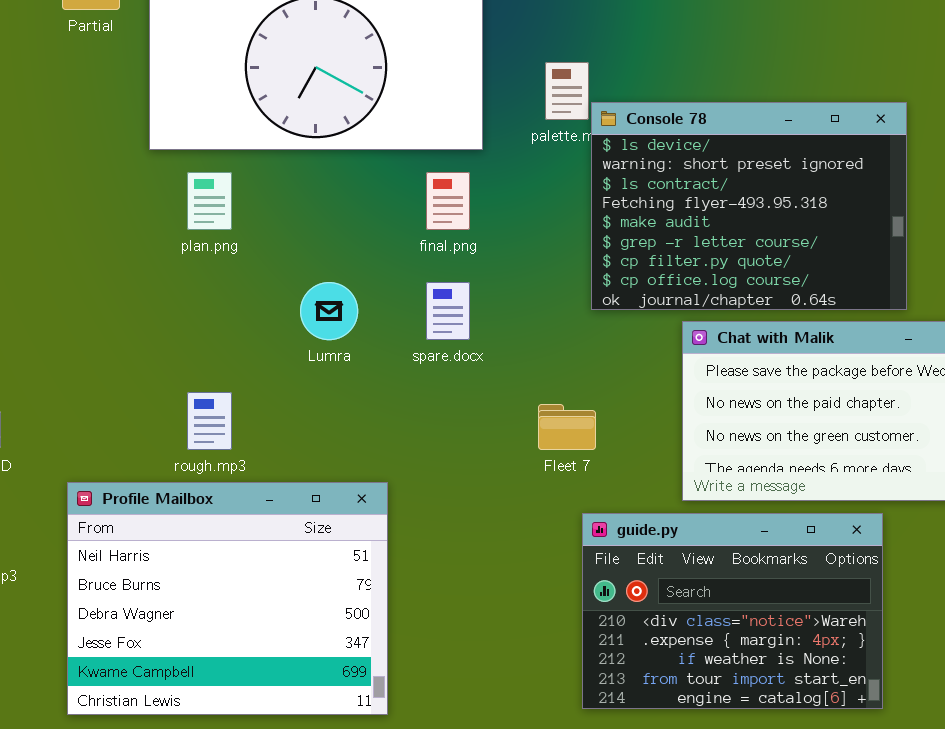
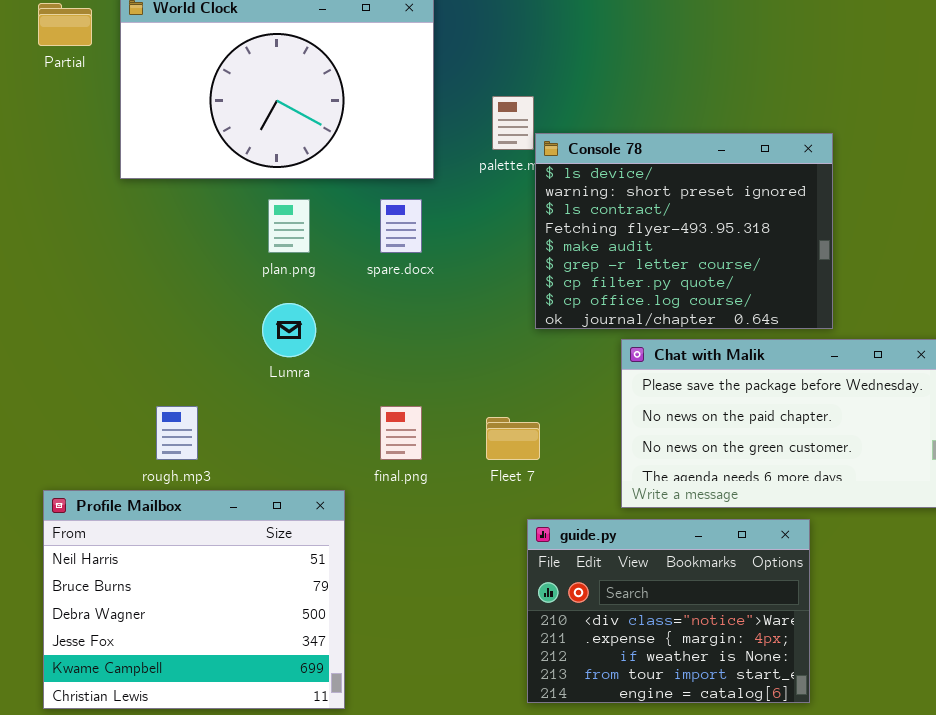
plan.png: [187,172,232,230] -> [268,199,310,253], moved
final.png: [426,172,470,230] -> [380,406,422,460], moved
spare.docx: [426,282,470,340] -> [380,199,422,253], moved

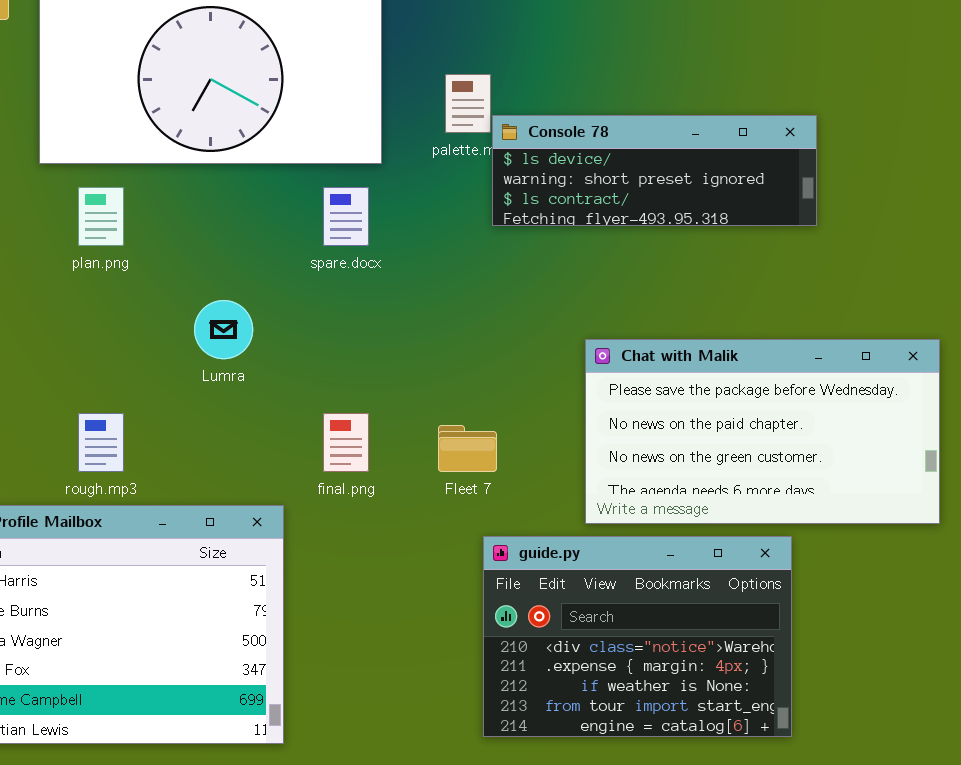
Console 78: [535,133,833,329] -> [492,115,817,226], resized
plan.png: [268,199,310,253] -> [78,187,124,246], moved

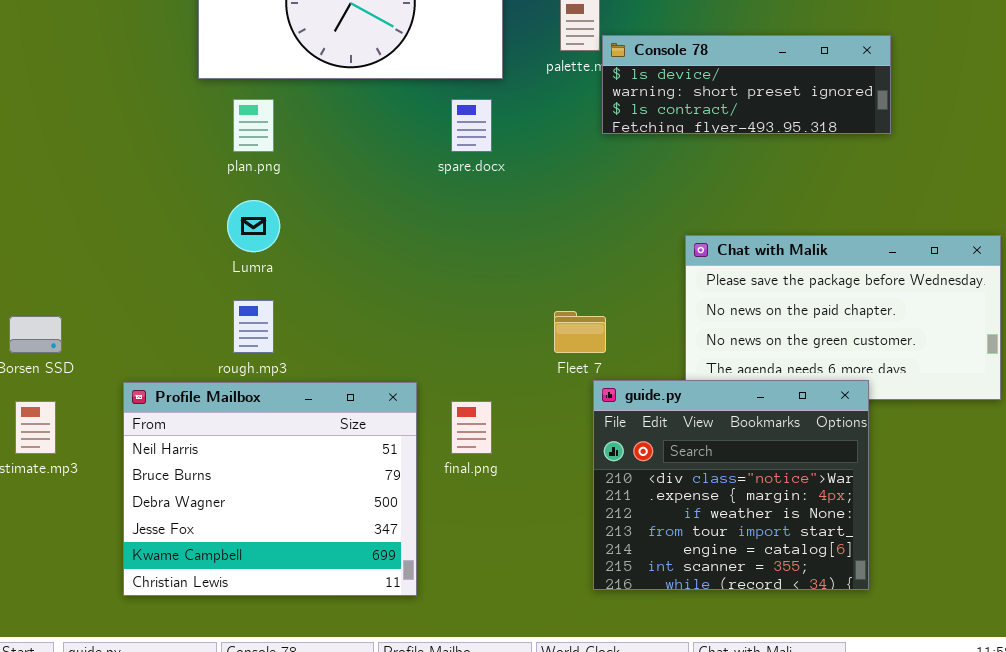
Lumra: [194,300,253,359] -> [227,200,280,252], moved
final.png: [323,413,369,472] -> [451,401,492,454], moved
guide.py: [483,536,792,737] -> [593,380,869,590], resized

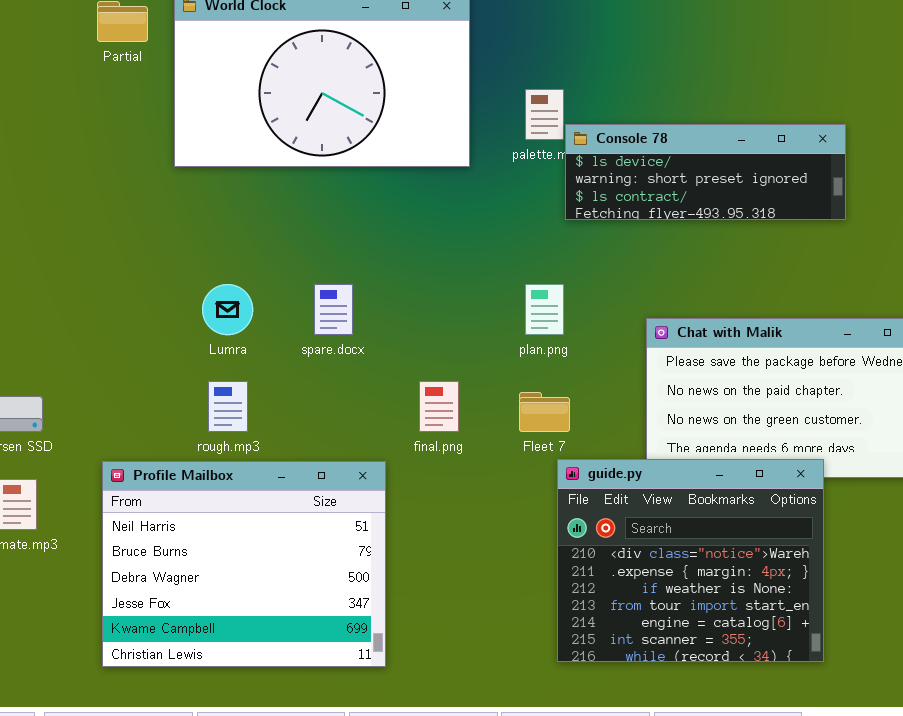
plan.png: [233,99,274,152] -> [525,284,564,335], moved
spare.docx: [451,99,492,152] -> [314,284,353,335], moved
final.png: [451,401,492,454] -> [419,381,459,432], moved

